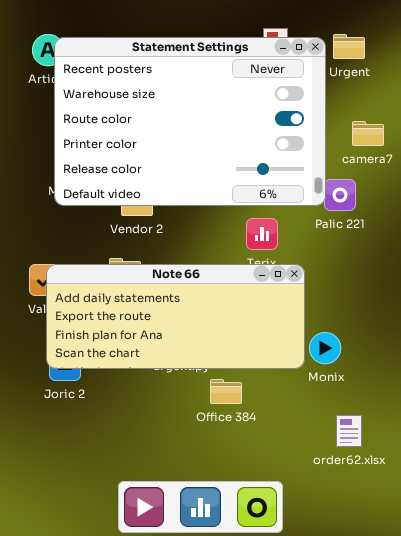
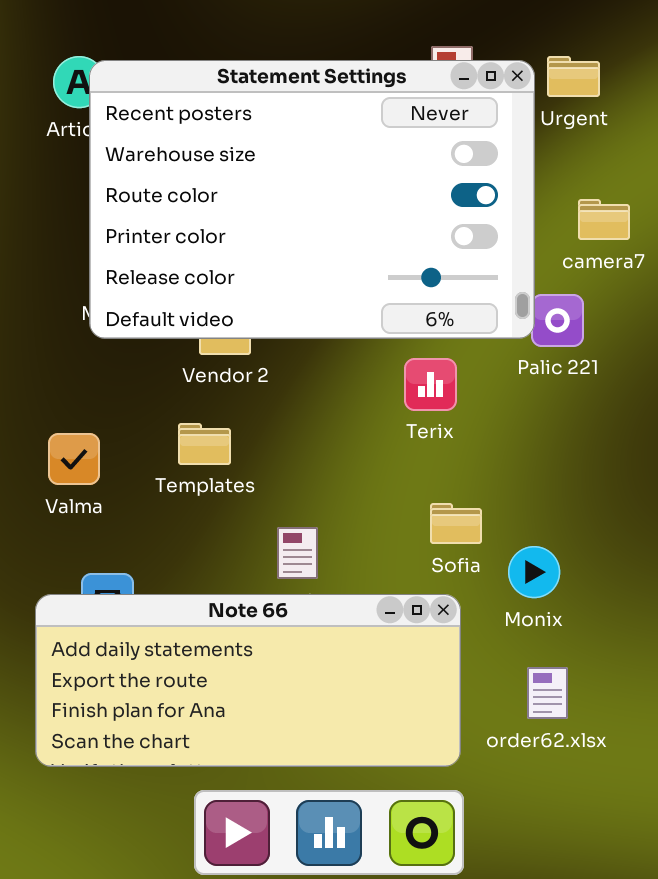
Note 66: [46,264,305,369] -> [35,594,461,767], moved
order62.xlsx: [336,415,362,447] -> [527,667,568,719], moved

